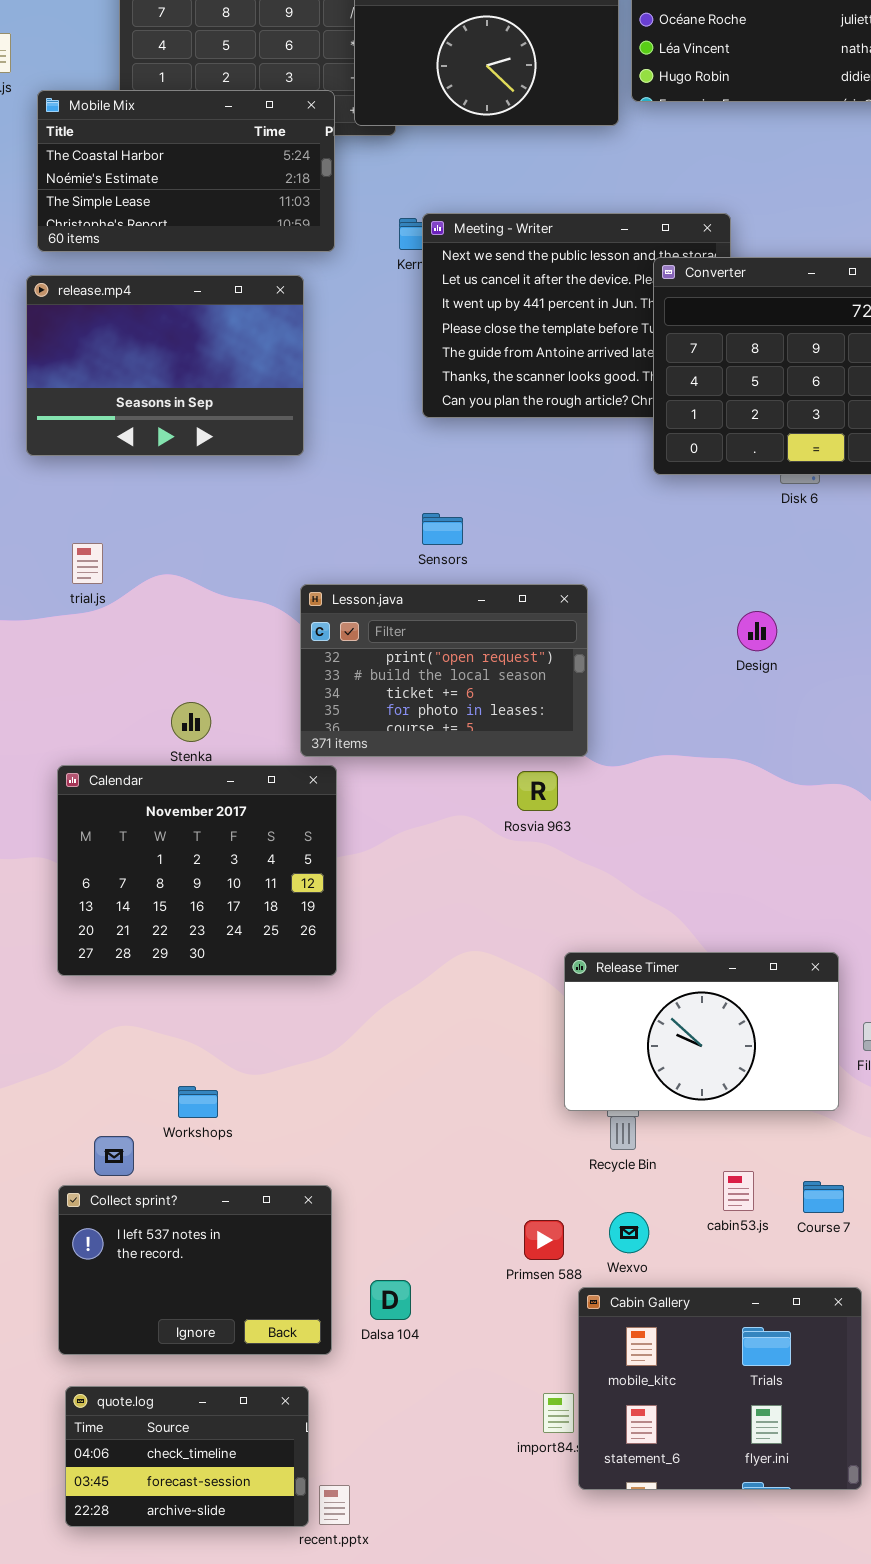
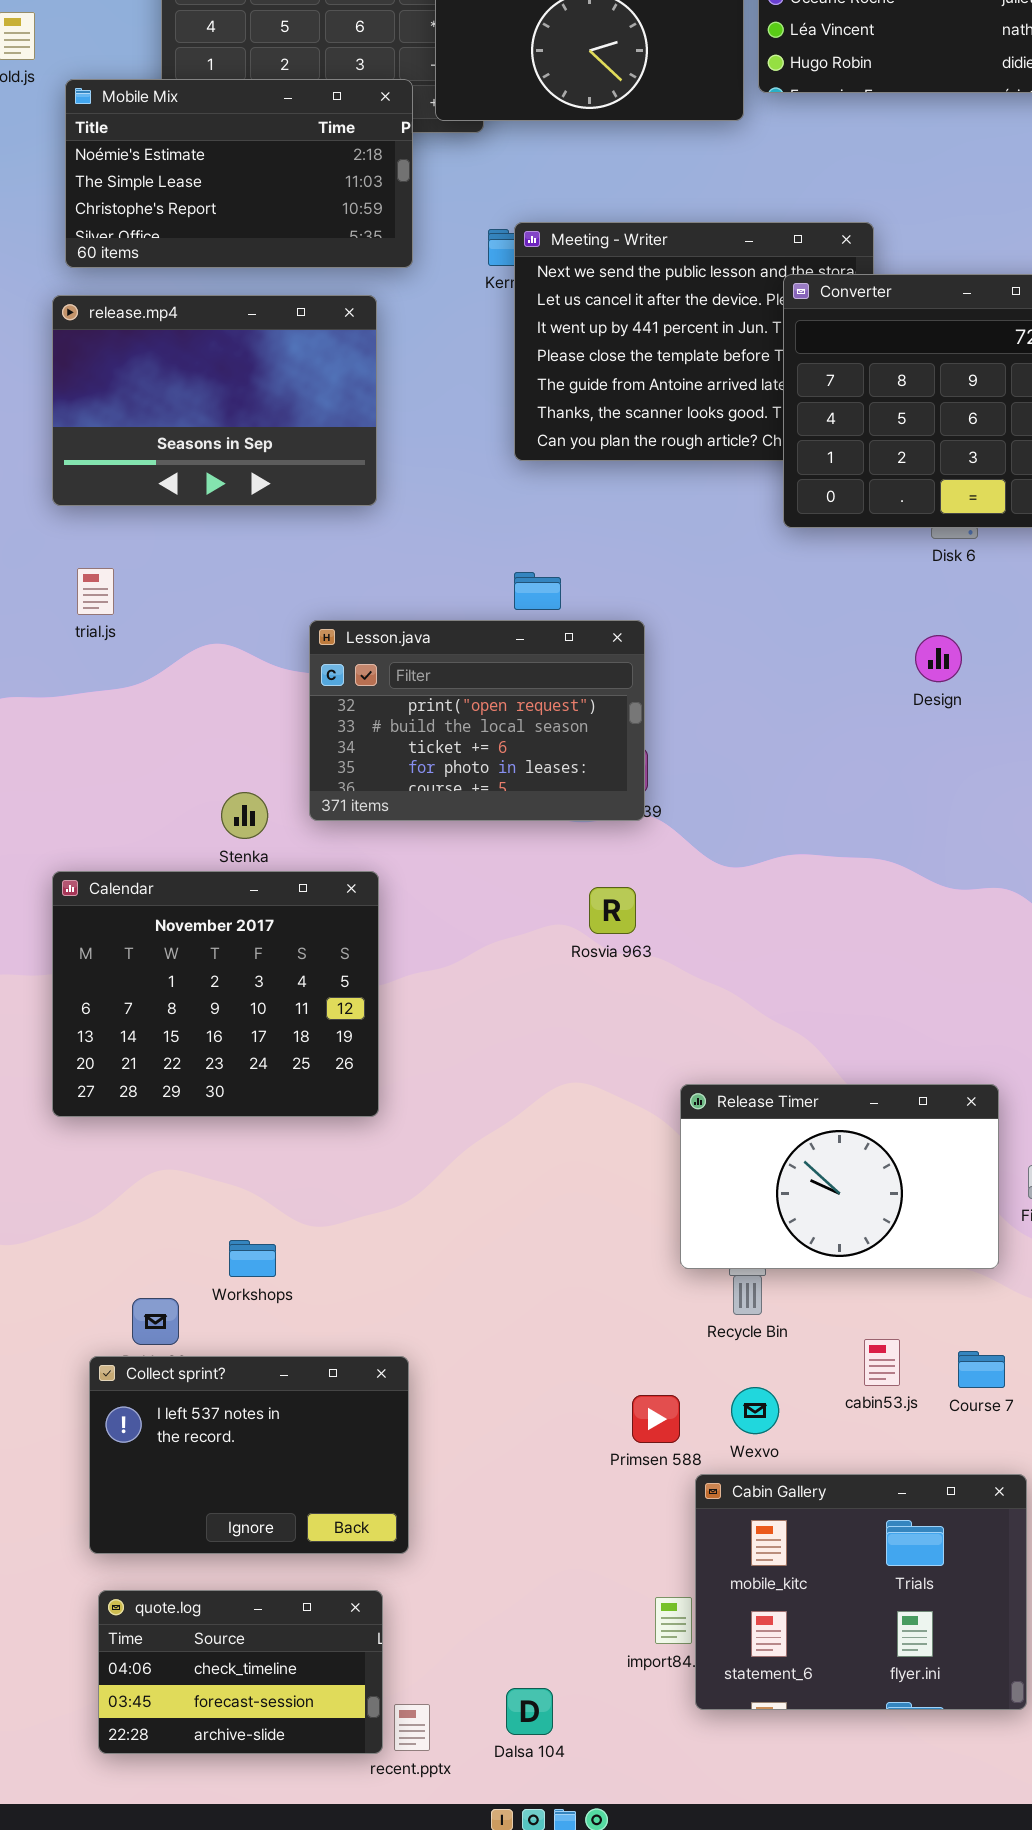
Mobile Mix: [37,90,335,252] -> [65,79,413,268], scrolled down 1 row
trial.js: [72,543,103,584] -> [77,568,114,615], moved
Lesson.java: [300,584,588,757] -> [309,620,645,821], moved
Design: [737,611,777,651] -> [915,635,962,682], moved
Calendar: [57,765,337,976] -> [52,871,379,1117], moved
Rosvia 963: [517,771,558,811] -> [589,887,636,934], moved
Dalsa 104: [370,1280,411,1320] -> [506,1688,553,1735], moved

